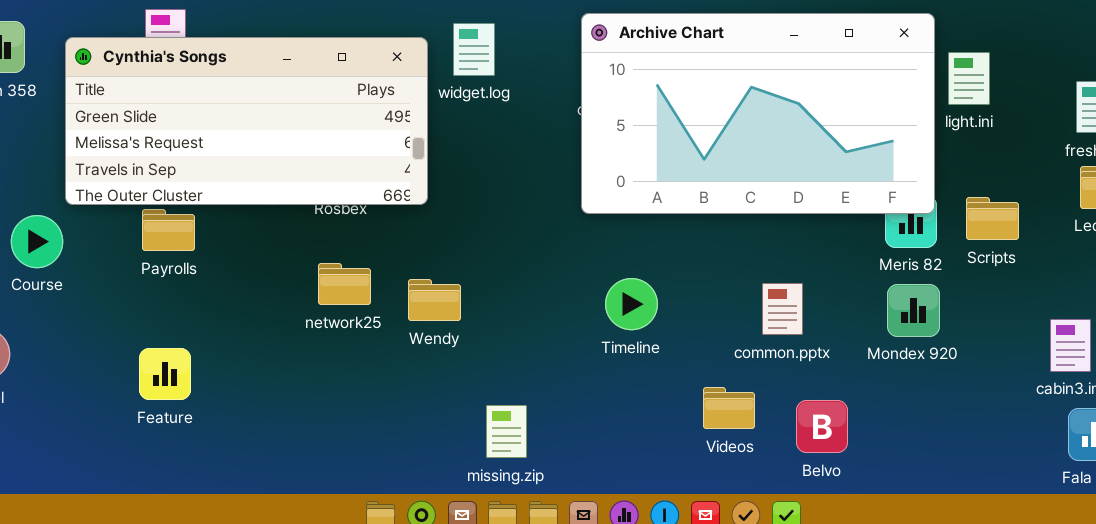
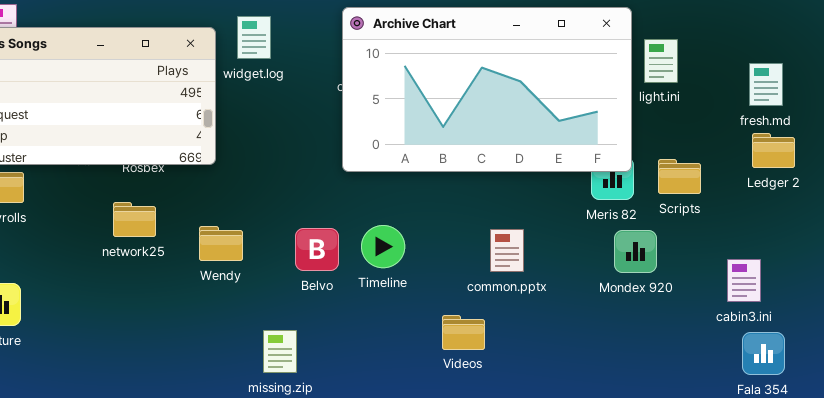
network25: [318,263,371,305] -> [113,202,156,237], moved
Mondex 920: [887,284,940,337] -> [614,230,657,273], moved
Belvo: [796,400,848,453] -> [295,228,339,271], moved

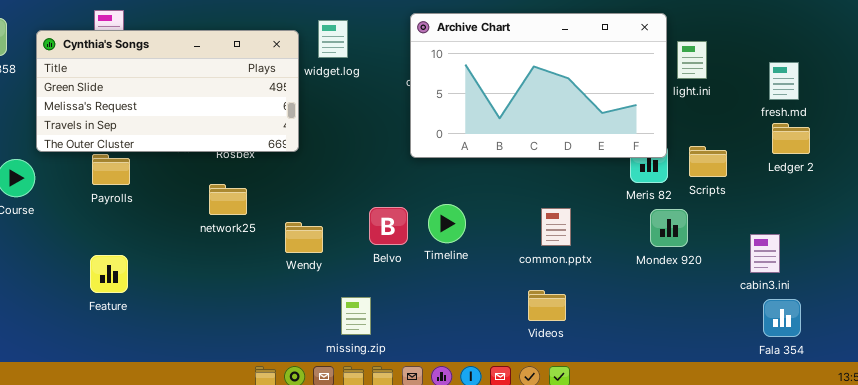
Wendy: [199,226,243,261] -> [285,222,323,253], moved
Videos: [442,315,485,350] -> [528,290,566,321], moved

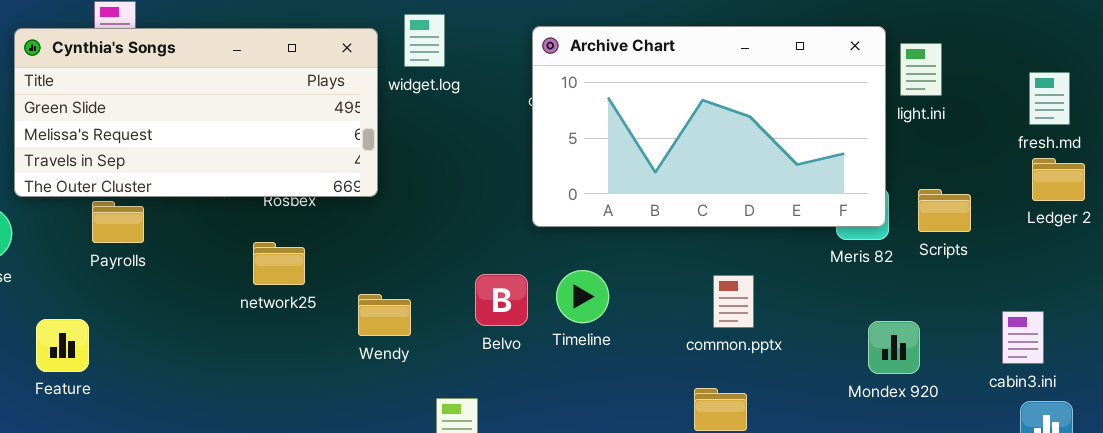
Archive Chart: [410,13,667,158] -> [532,26,886,227], moved
Mondex 920: [650,209,688,247] -> [868,321,920,374], moved
Feature: [90,255,128,293] -> [36,319,89,372], moved

